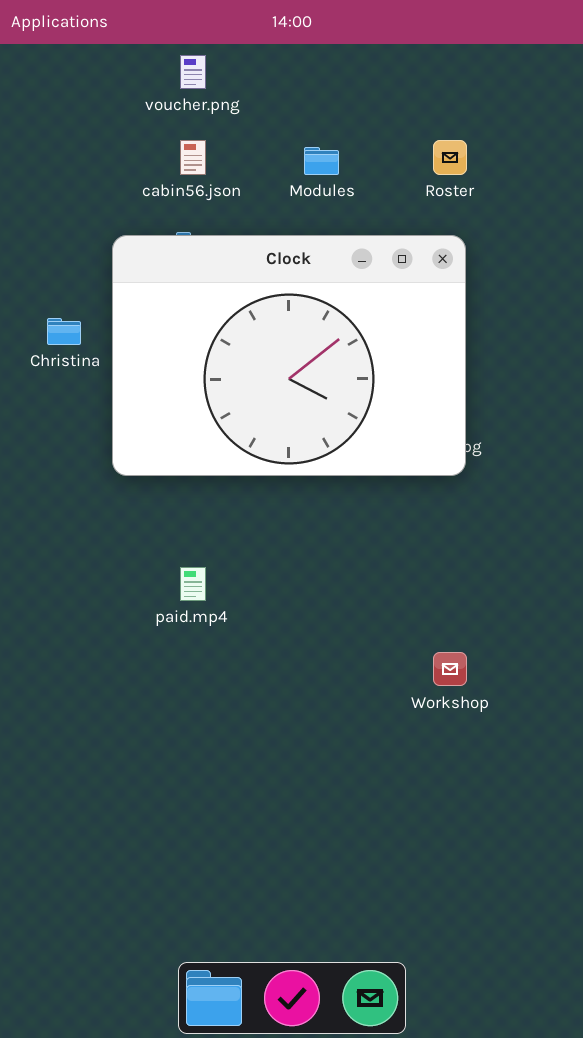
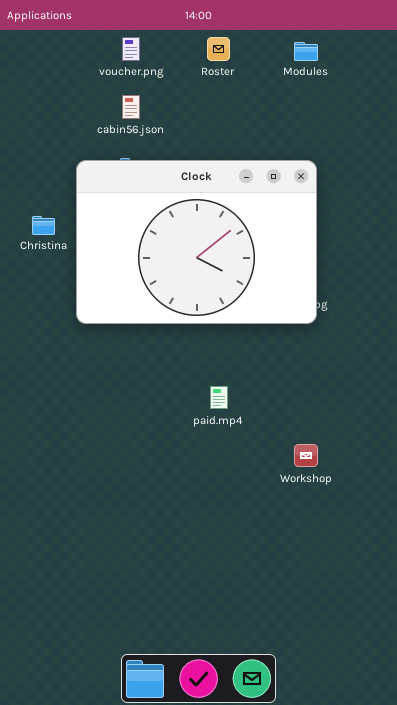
Roster: [433,140,467,175] -> [207,37,230,61], moved
Modules: [304,147,339,175] -> [294,42,318,61], moved
paid.mp4: [180,567,206,601] -> [210,386,228,409], moved

